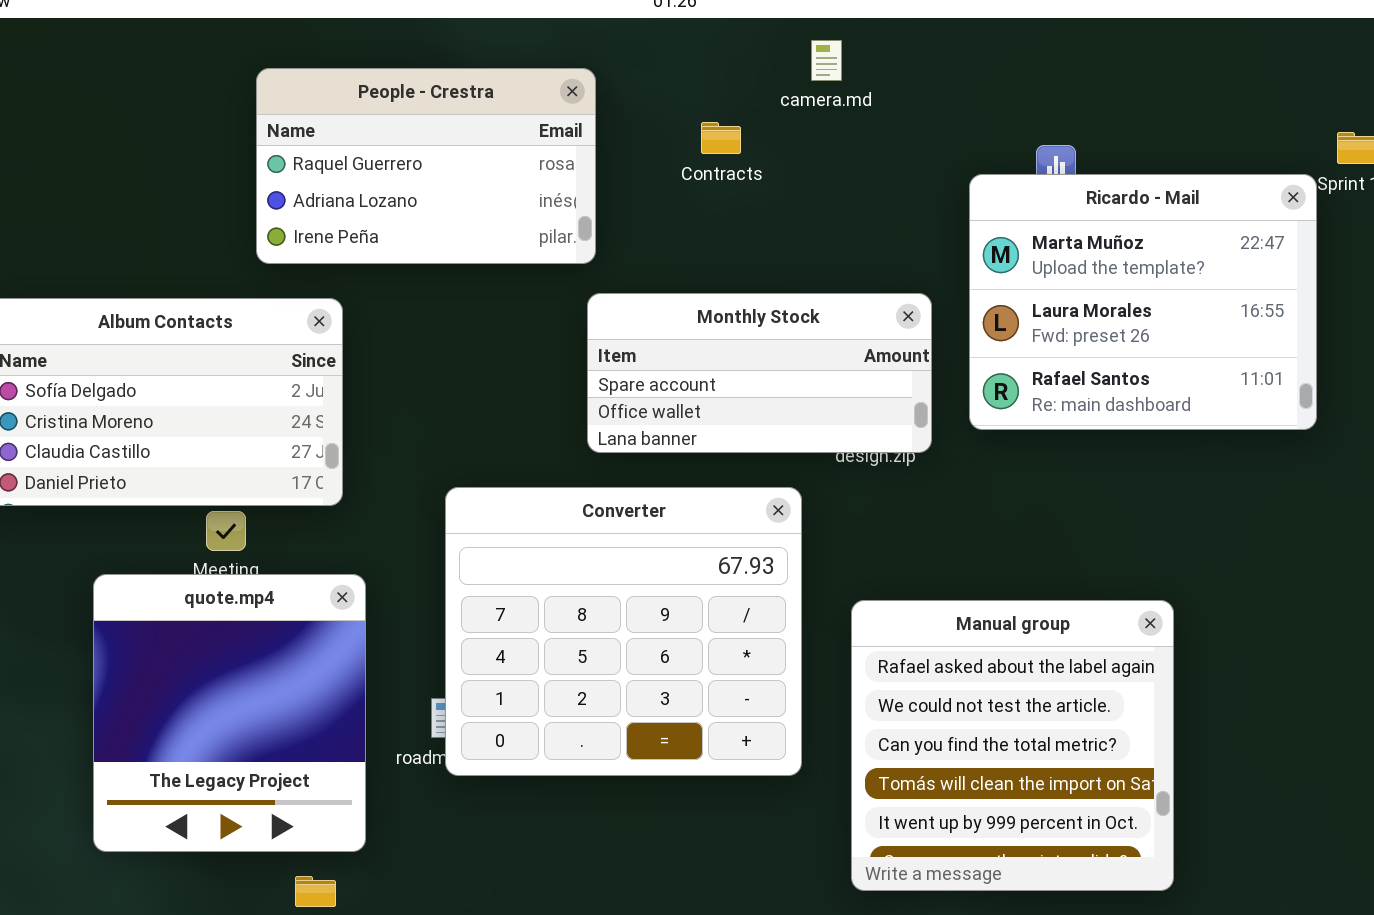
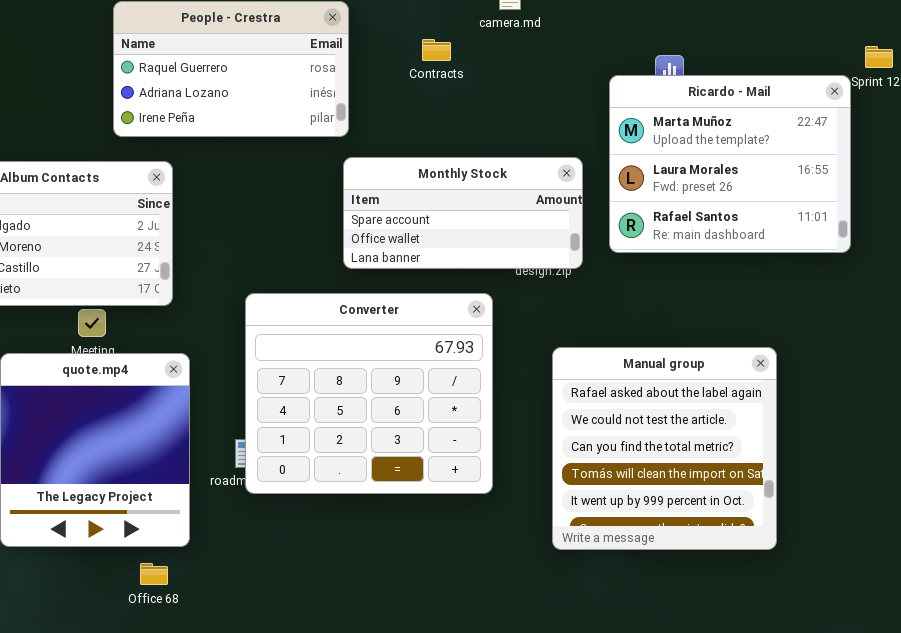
Manual group: [851,600,1174,891] -> [552,347,777,550], moved

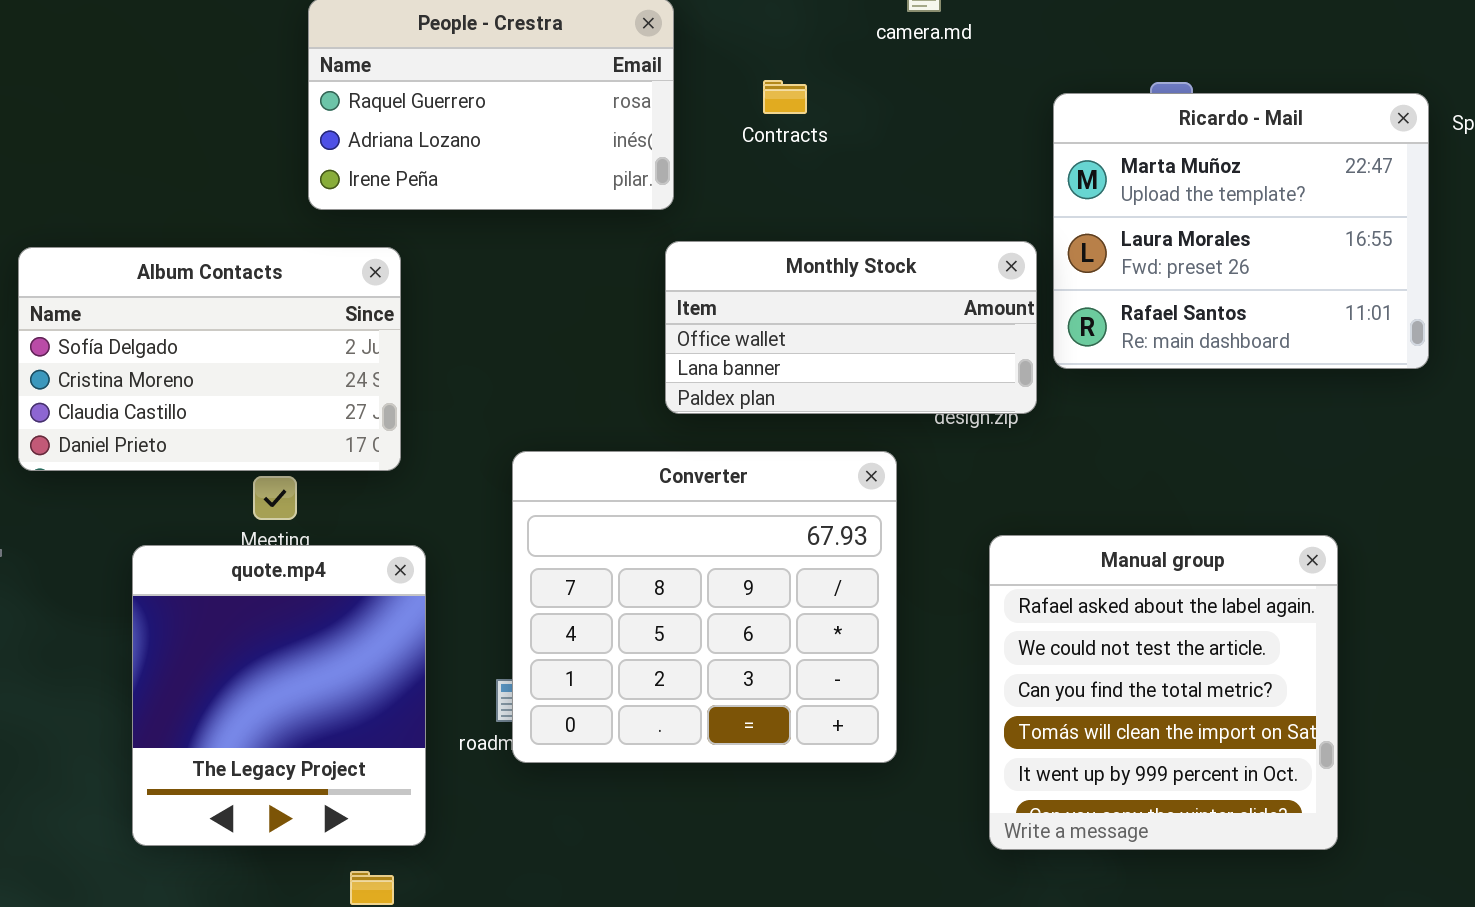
Contracts: [422,39,451,61] -> [763,80,807,114], moved
Ricardo - Mail: [609,75,851,253] -> [1053,93,1429,369], moved
Monthly Stock: [343,157,583,269] -> [665,241,1037,414], scrolled down 1 row

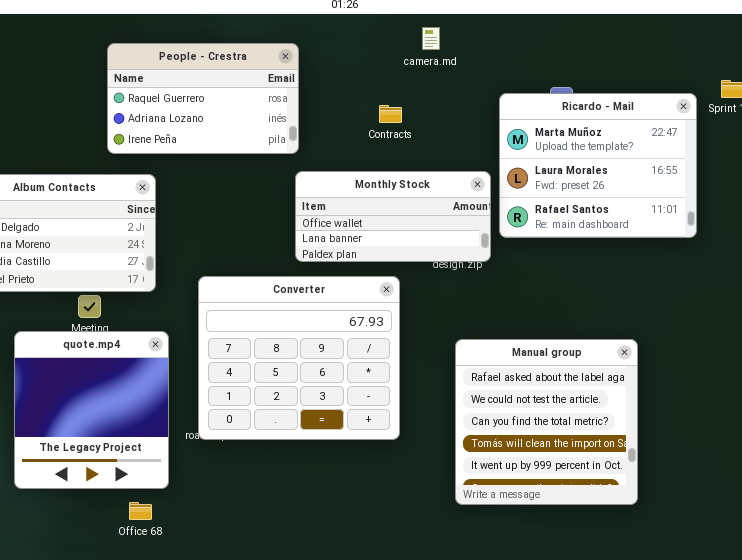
Contracts: [763,80,807,114] -> [379,105,402,123], moved
Converter: [512,451,897,763] -> [198,276,400,440], moved
Manual group: [989,535,1338,850] -> [455,339,638,505], moved

